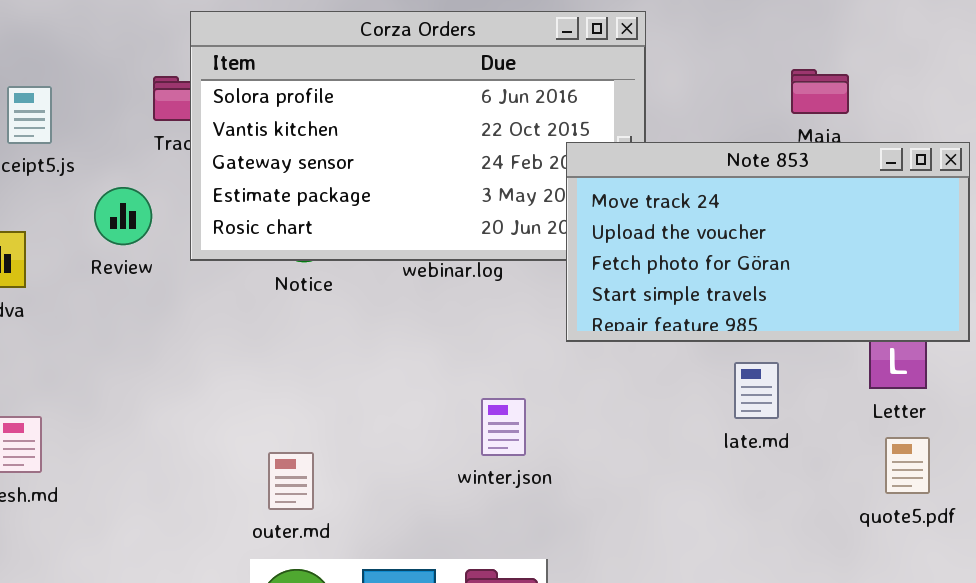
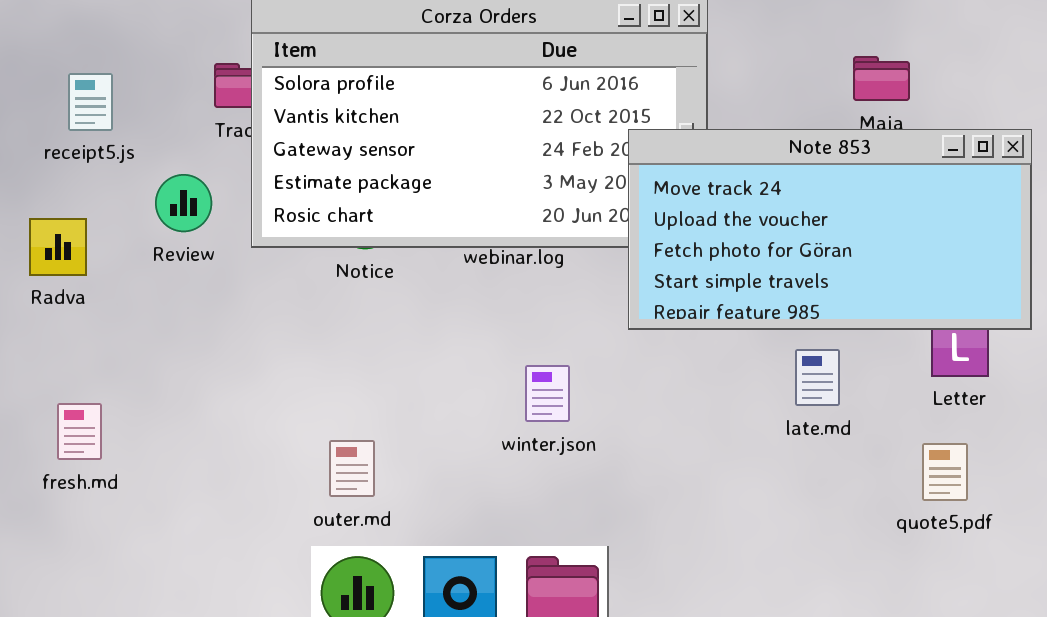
winter.json: [481,398,526,456] -> [525,365,570,422], moved
quote5.pdf: [885,437,930,494] -> [922,443,968,501], moved

